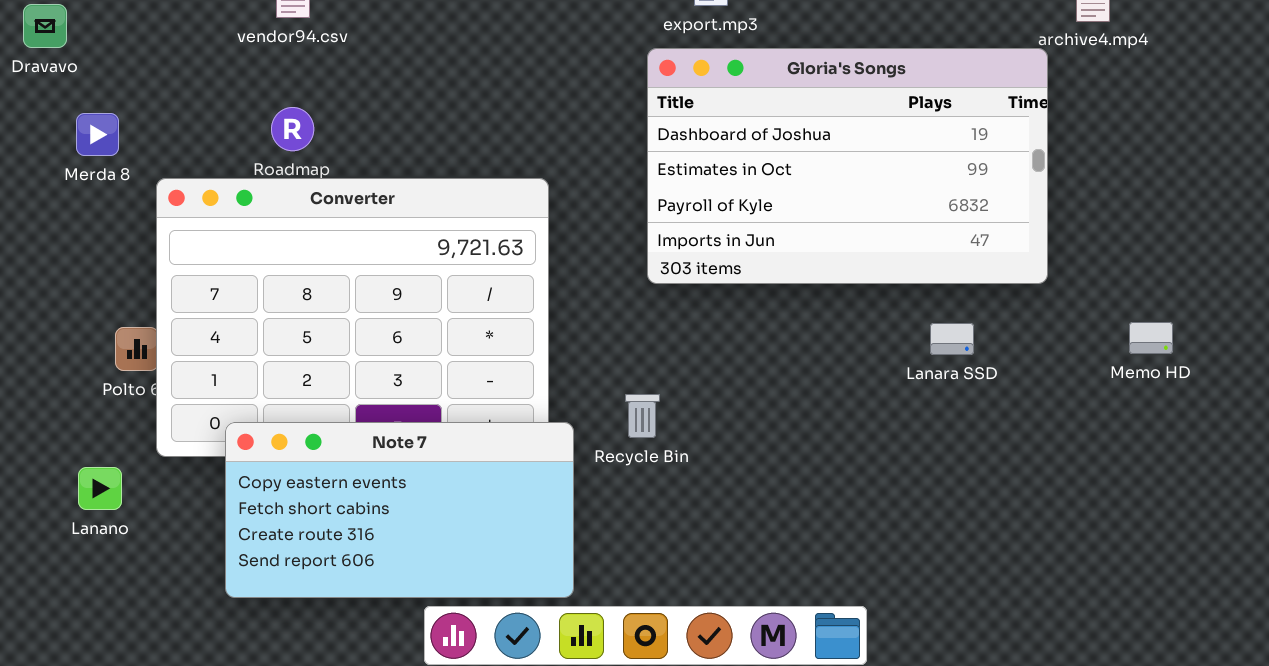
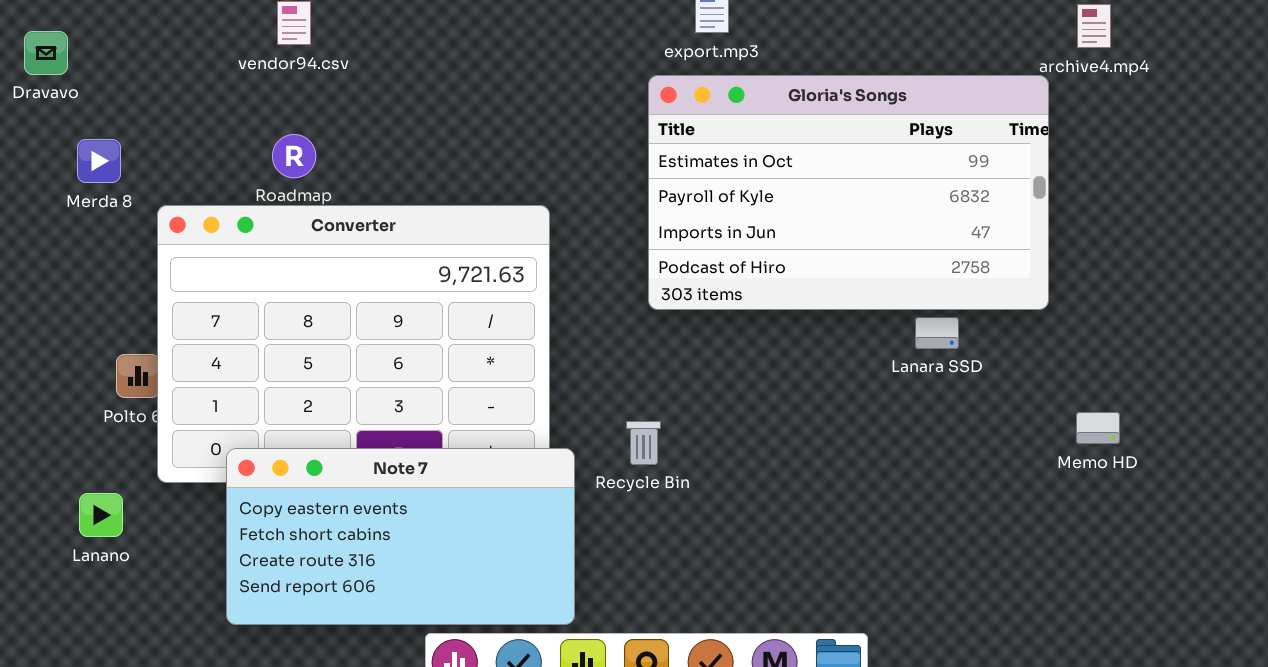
Gloria's Songs: [647,48,1048,284] -> [648,75,1049,310], scrolled down 1 row
Memo HD: [1129,322,1173,354] -> [1076,412,1120,444], moved
Lanara SSD: [930,323,974,355] -> [915,317,959,349], moved

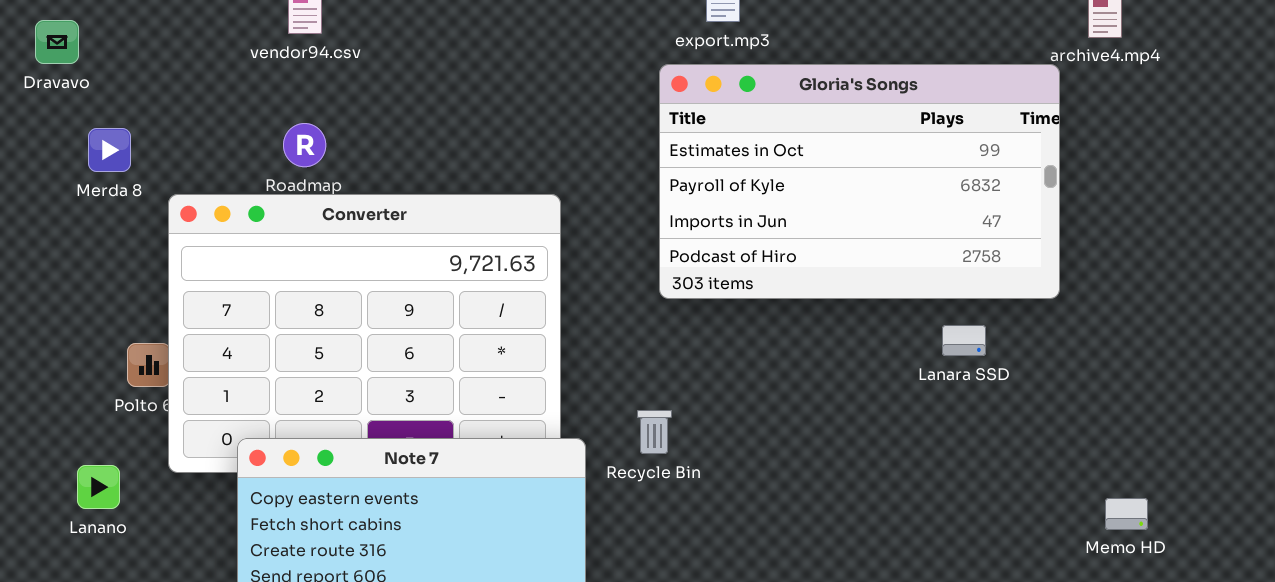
Lanara SSD: [915,317,959,349] -> [942,325,986,356], moved
Memo HD: [1076,412,1120,444] -> [1105,498,1148,530], moved
Lanano: [79,493,123,537] -> [77,465,120,509], moved

